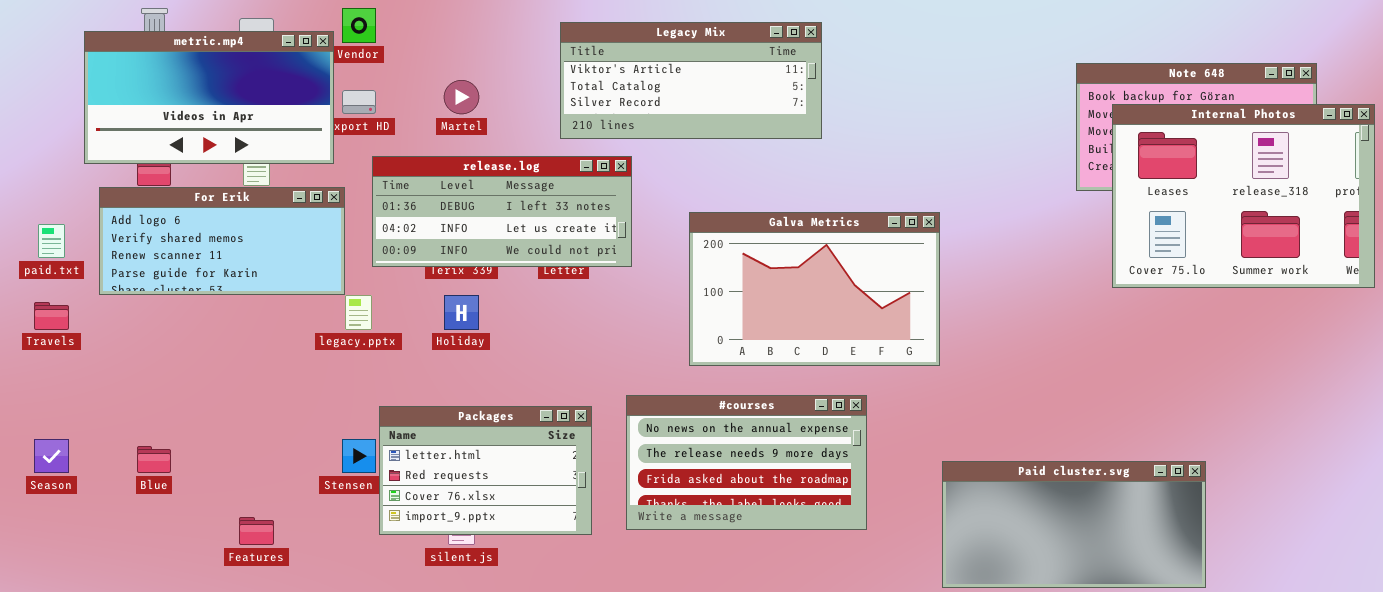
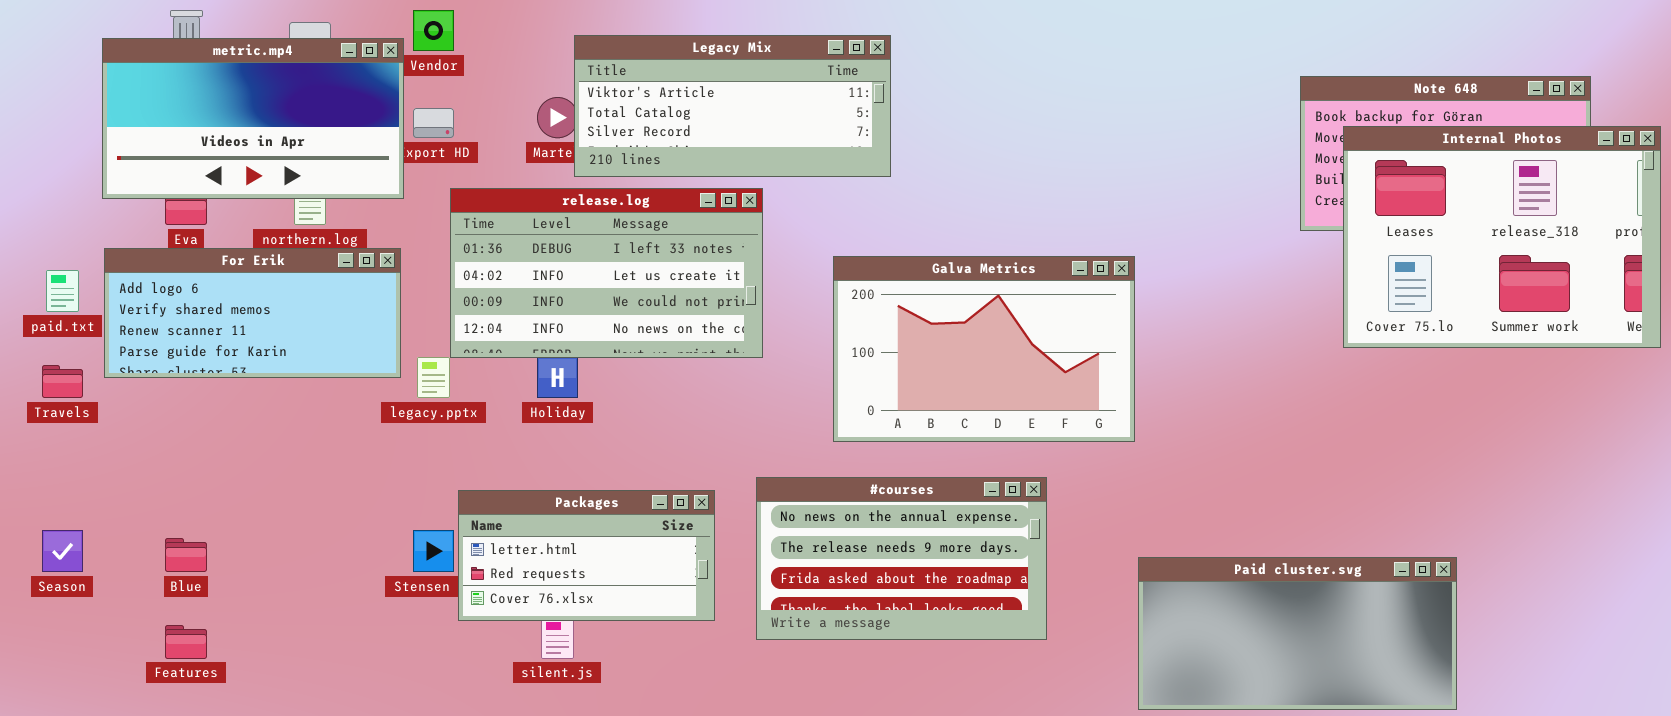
Legacy Mix: [560,22,822,139] -> [574,35,891,177], moved
release.log: [372,156,632,267] -> [450,188,763,358], resized
For Erik: [99,187,345,295] -> [104,248,401,378], moved
Packages: [379,406,592,535] -> [458,490,715,621], resized
Features: [239,517,274,545] -> [165,625,207,659], moved

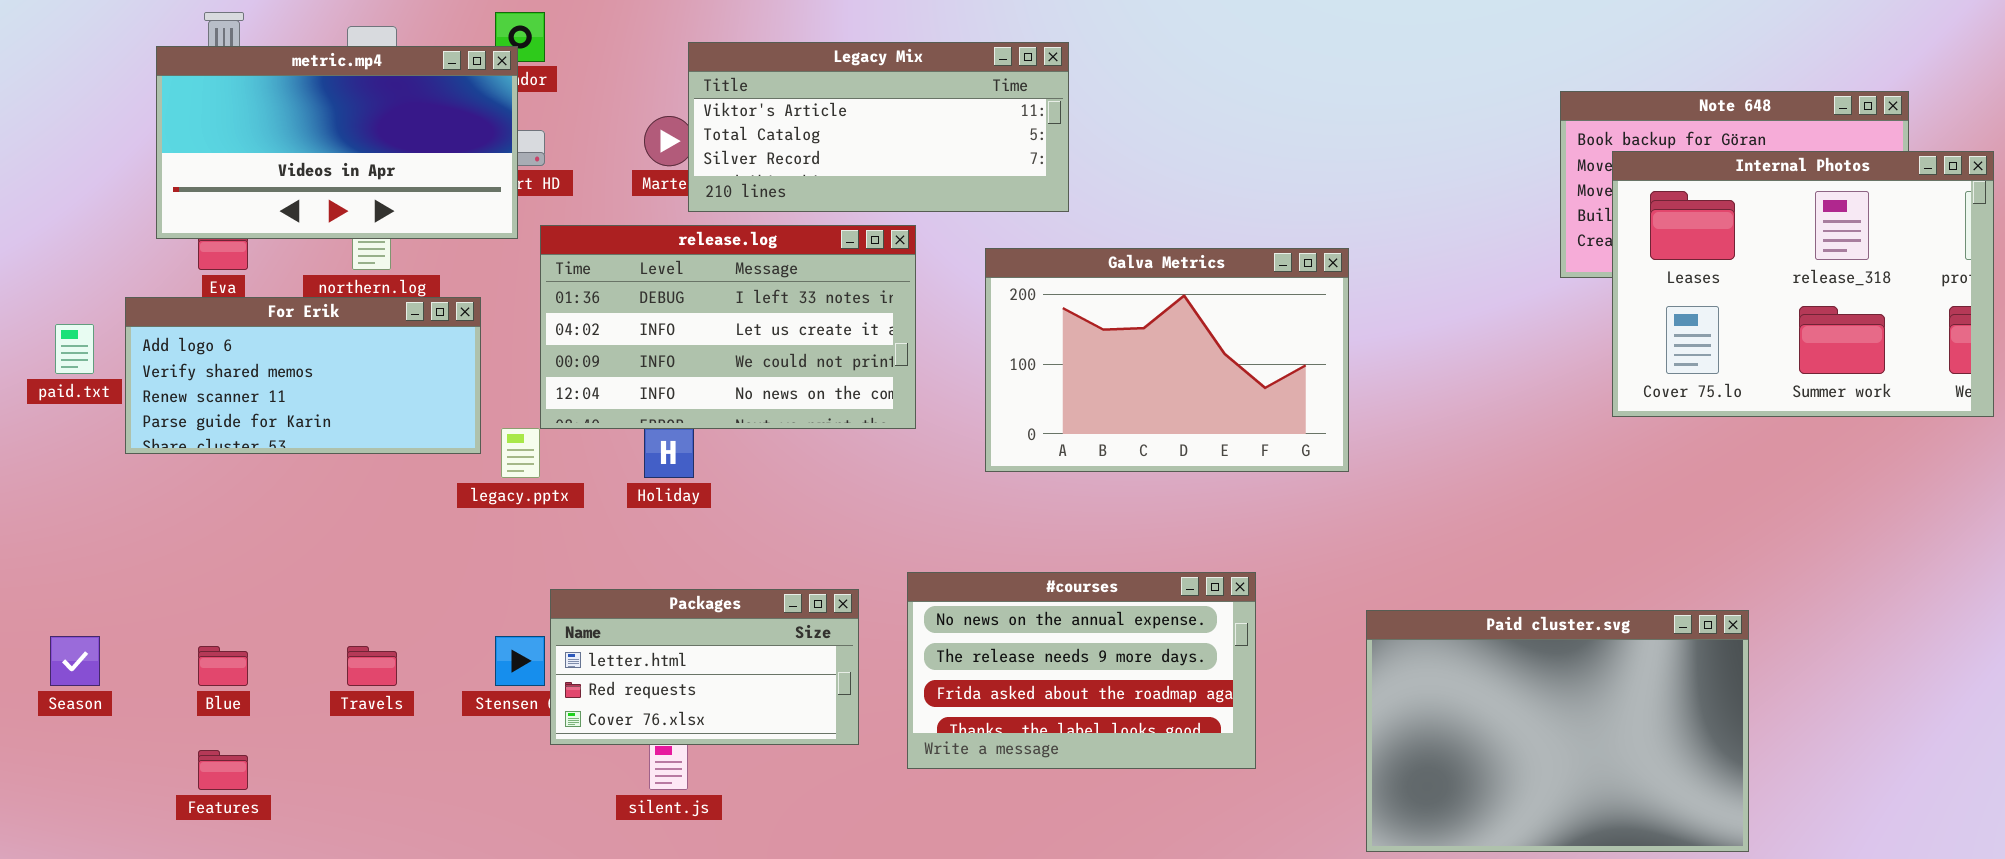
metric.mp4: [102,38,404,199] -> [156,46,518,239], moved
Galva Metrics: [833,256,1135,442] -> [985,248,1349,472], moved
Travels: [42,365,83,398] -> [347,646,397,686], moved
Paid cluster.svg: [1138,557,1457,710] -> [1366,610,1749,852], resized

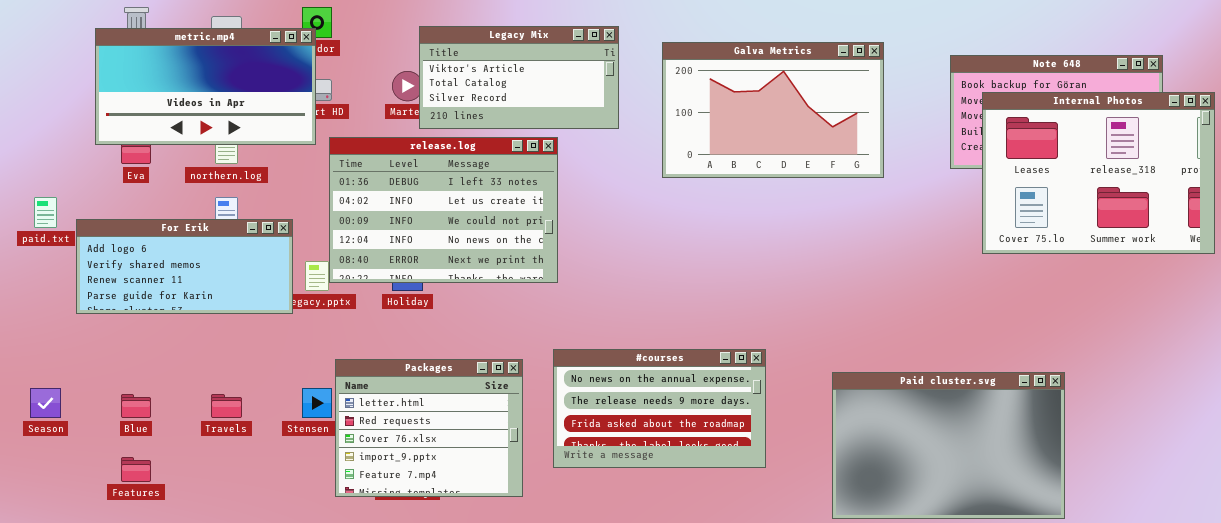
Legacy Mix: [688,42,1069,212] -> [419,26,619,129], resized
release.log: [540,225,916,429] -> [329,137,558,283], resized
Galva Metrics: [985,248,1349,472] -> [662,42,884,178], moved
For Erik: [125,297,481,454] -> [76,219,293,314], moved
Packages: [550,589,859,745] -> [335,359,523,497], resized

